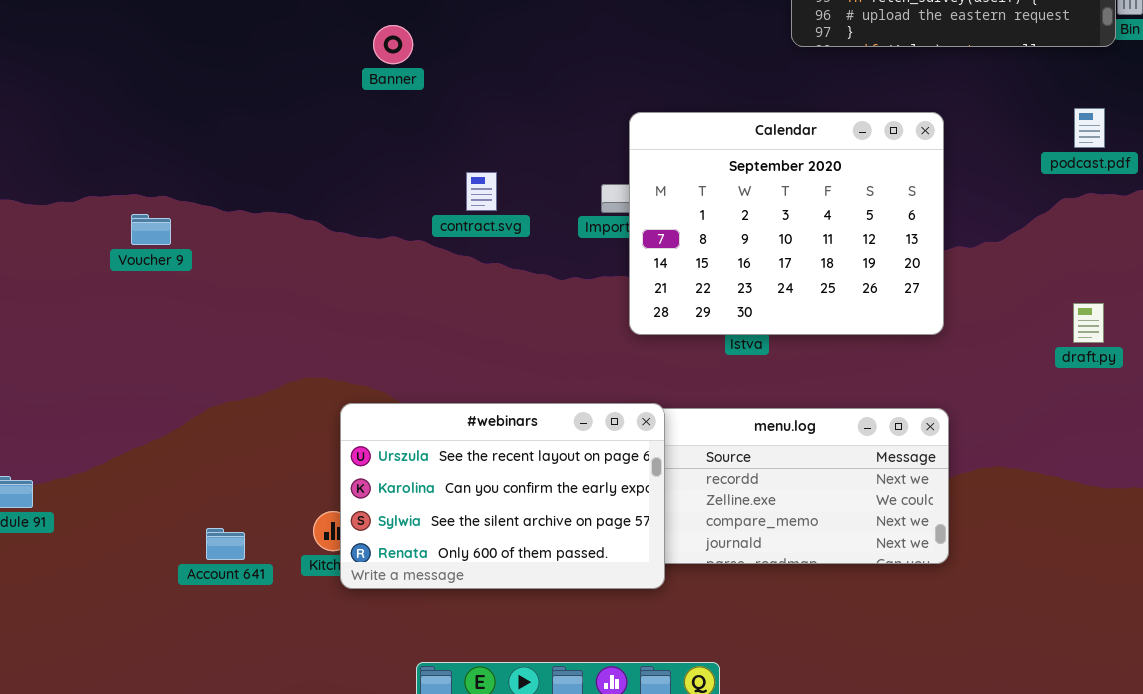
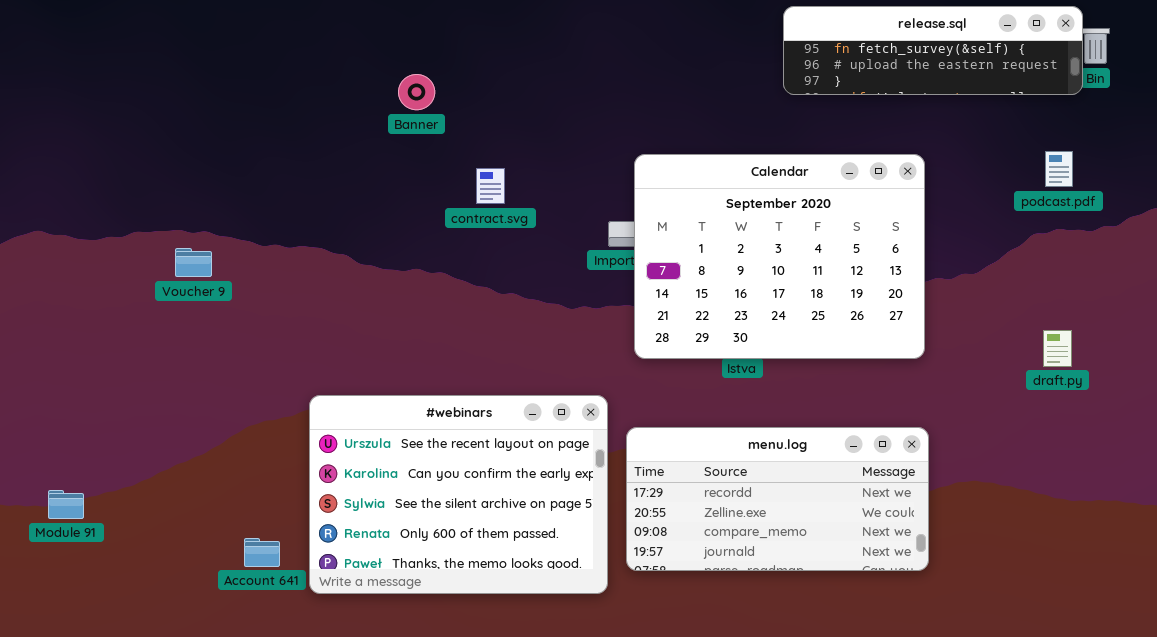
contract.svg: [466,172,497,211] -> [476,168,505,204], moved
#webinars: [340,403,665,589] -> [309,395,608,594], moved, resized

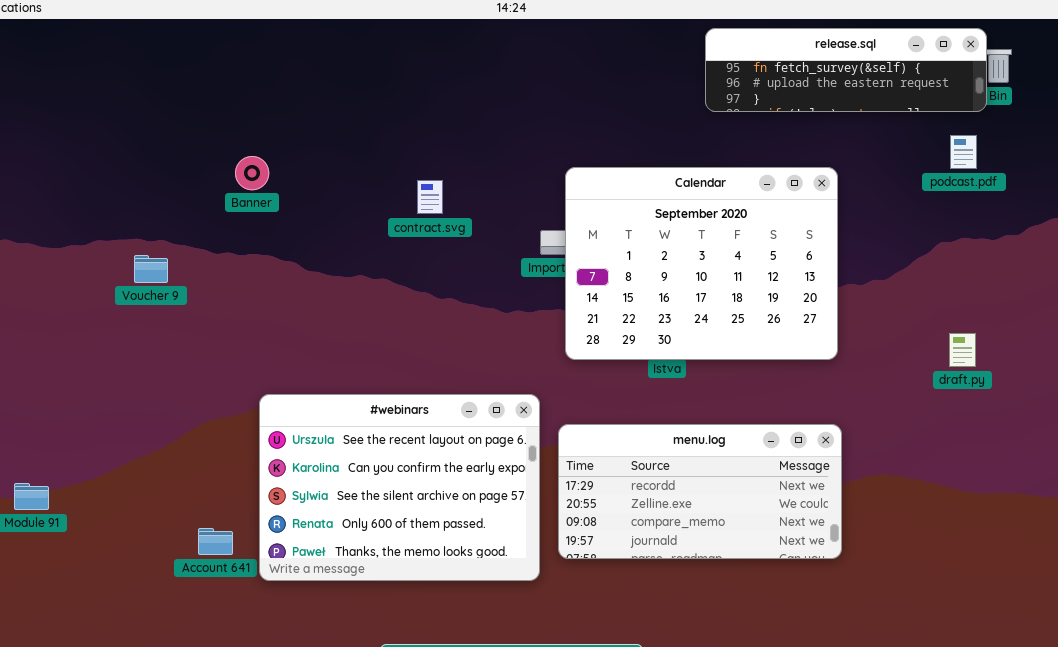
Banner: [398,74,435,110] -> [235,156,269,190], moved
podcast.pdf: [1045,151,1073,187] -> [950,135,977,169], moved

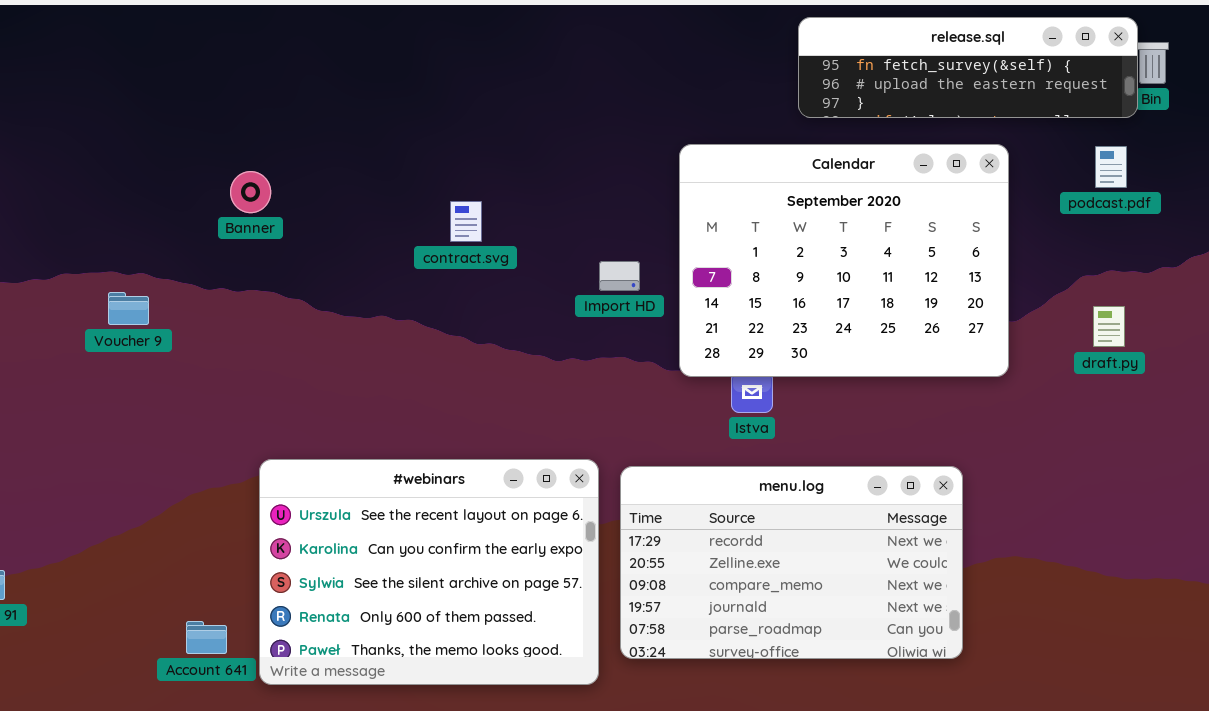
Calendar: [565,167,838,360] -> [679,144,1009,377], moved
draft.py: [949,333,976,367] -> [1093,306,1125,347], moved
menu.log: [558,424,842,559] -> [620,466,963,659], resized

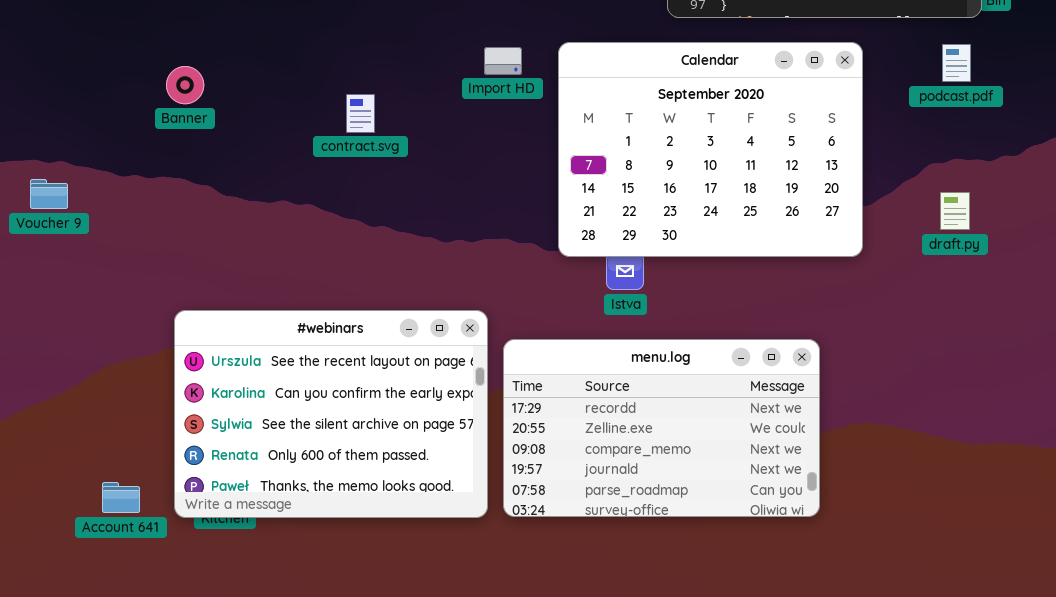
Banner: [230,171,271,213] -> [166,66,204,104], moved
Import HD: [599,261,640,291] -> [484,47,522,75], moved
#webinars: [259,459,599,685] -> [174,310,488,518], moved

